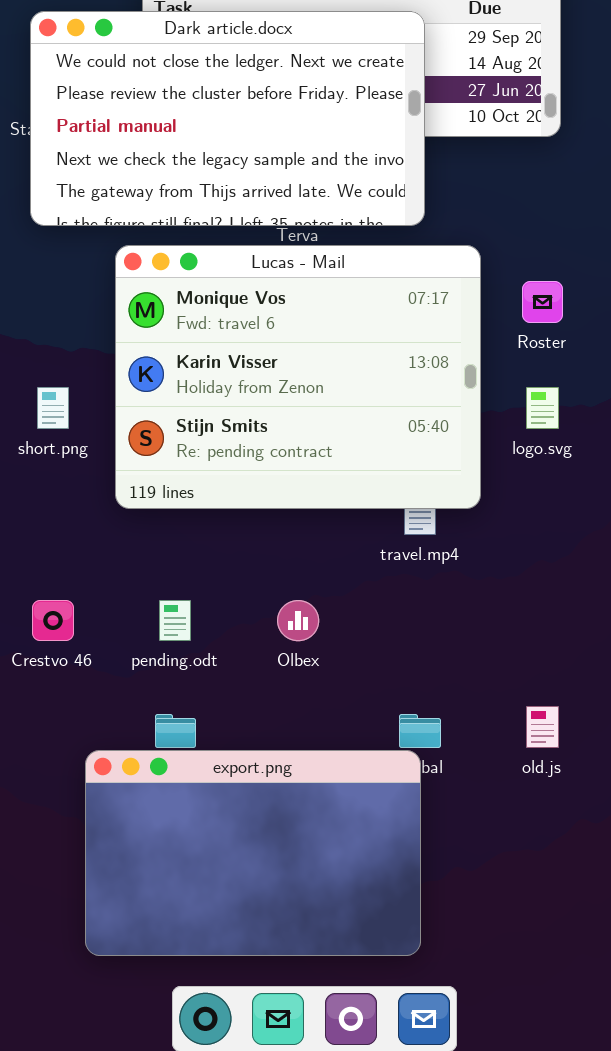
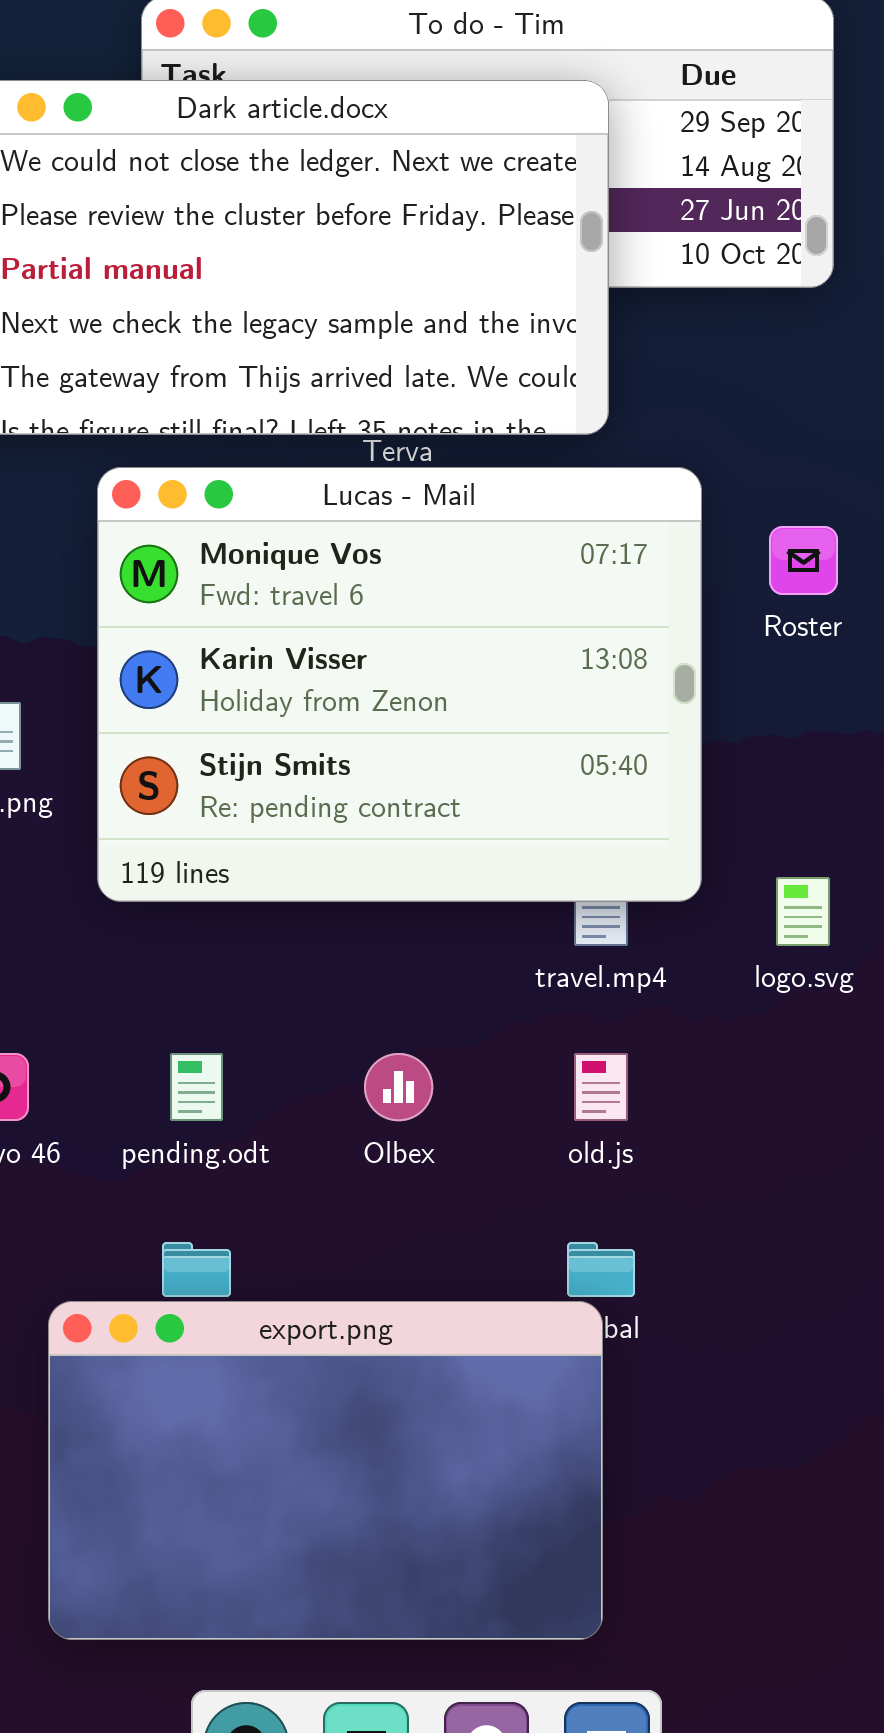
logo.svg: [526,387,559,429] -> [776,877,830,946], moved
old.js: [526,706,559,748] -> [574,1053,628,1121], moved

